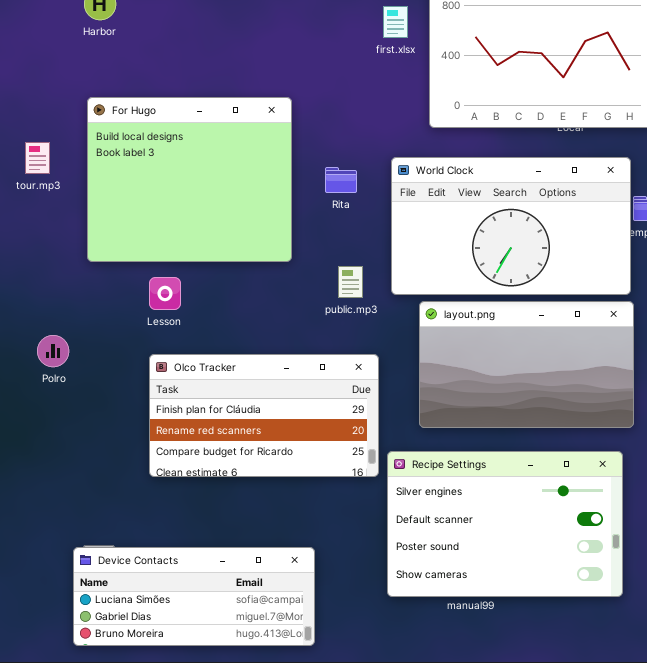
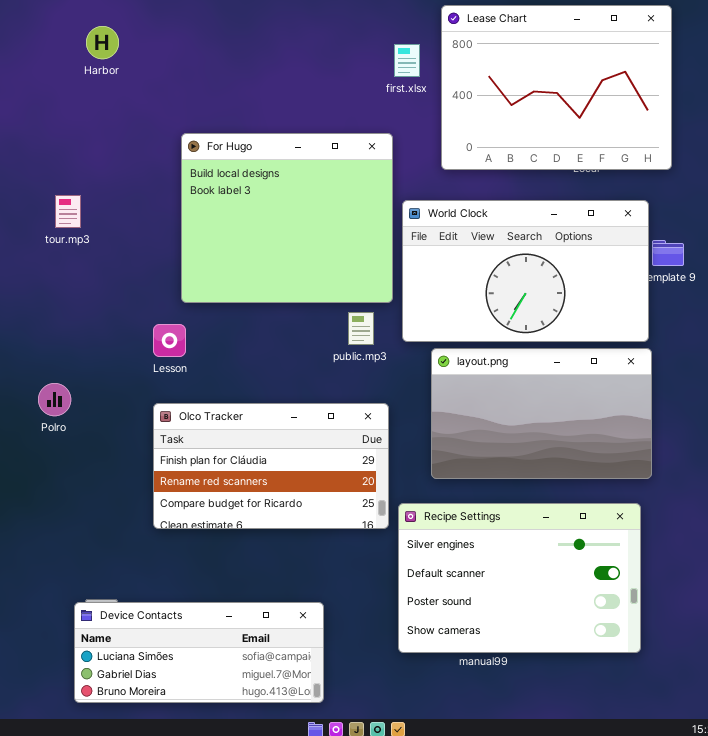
For Hugo: [87,97,292,262] -> [181,133,393,303], moved
tour.mp3: [25,142,50,174] -> [55,195,81,228], moved

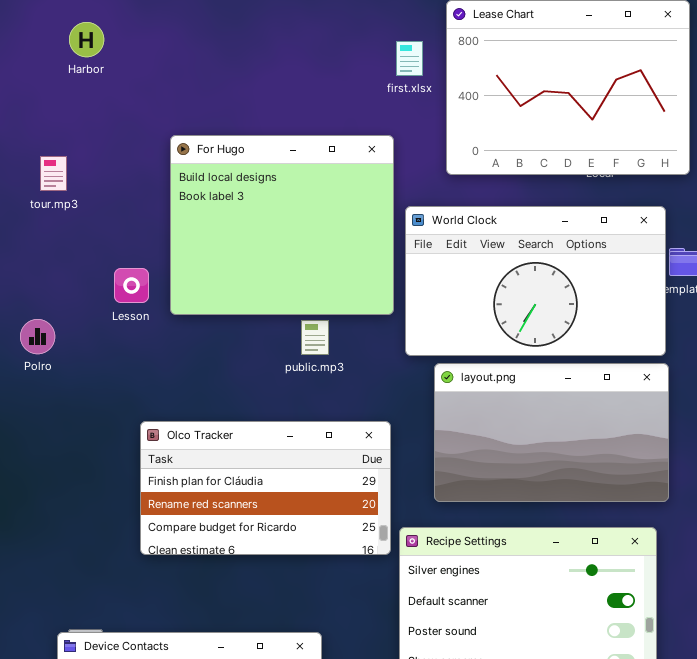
tour.mp3: [55,195,81,228] -> [40,156,67,191], moved
public.mp3: [348,312,374,345] -> [301,320,329,355], moved
Lesson: [153,324,186,357] -> [114,268,149,303], moved
Polro: [38,383,71,416] -> [20,319,55,354], moved

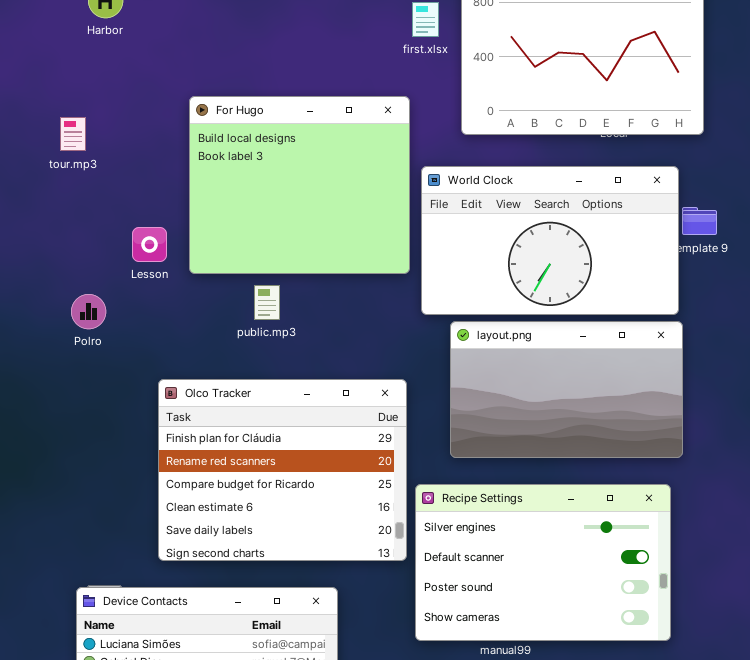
Polro: [20,319,55,354] -> [71,294,106,329], moved
public.mp3: [301,320,329,355] -> [254,285,280,320], moved
Olco Tracker: [140,421,391,555] -> [158,379,407,561], resized

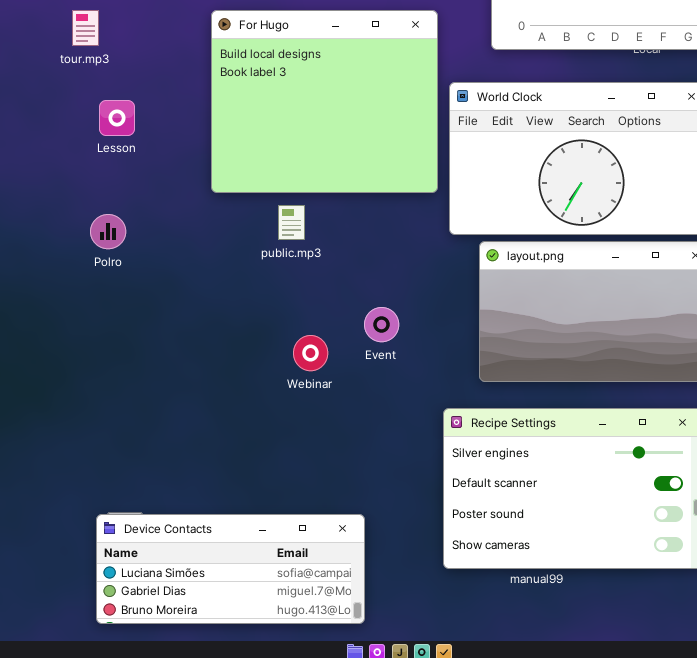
tour.mp3: [60,117,86,151] -> [72,10,99,46], moved
Lesson: [132,227,167,262] -> [99,100,135,136], moved
Olco Tracker: [158,379,407,561] -> none, closed

